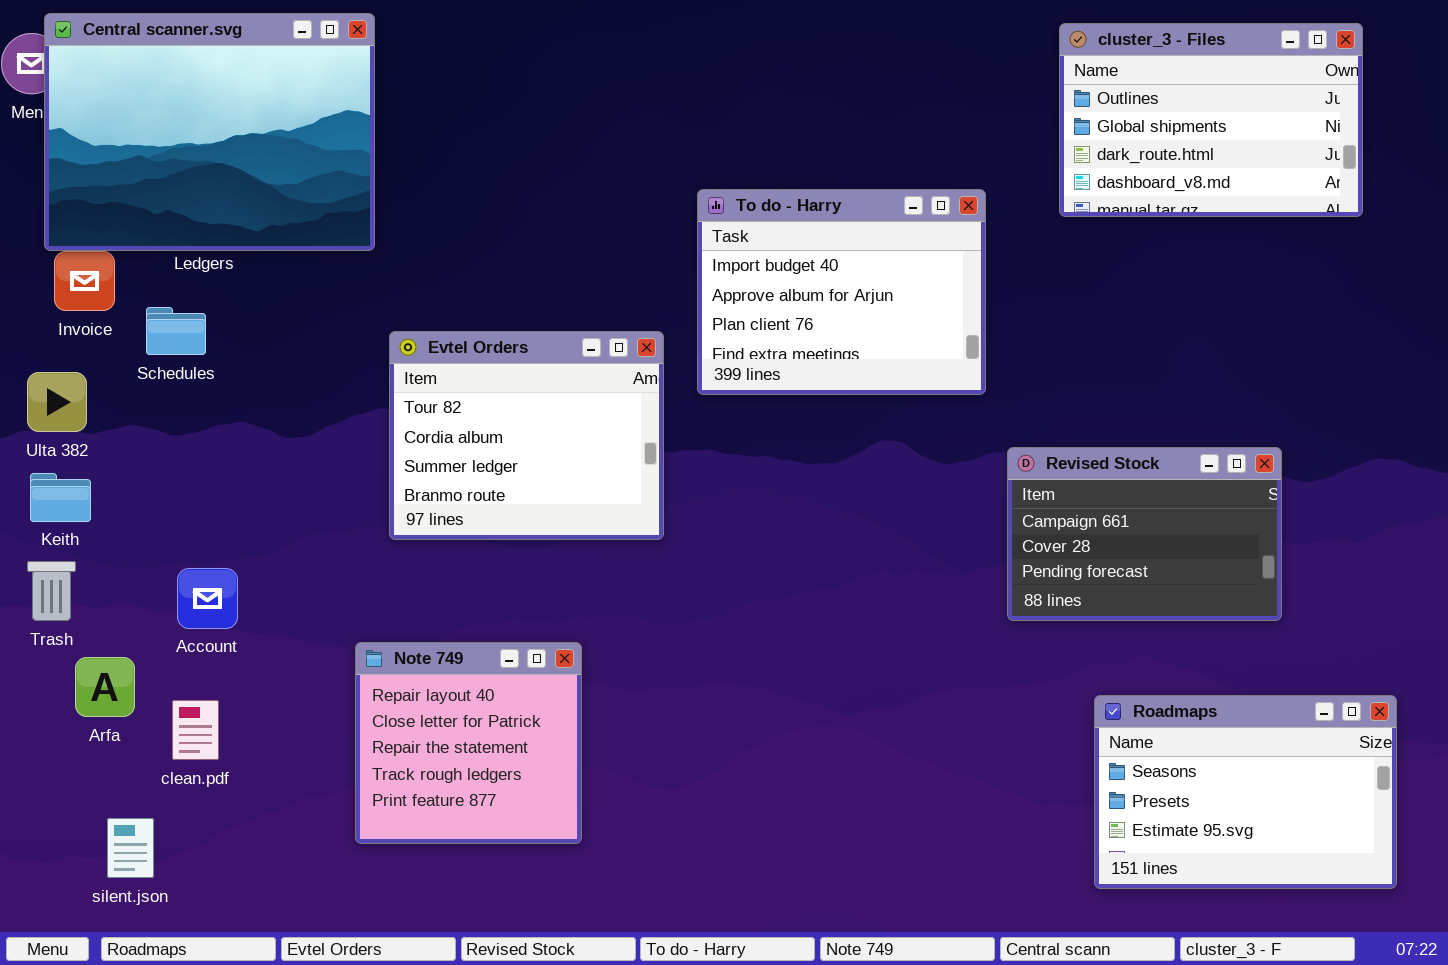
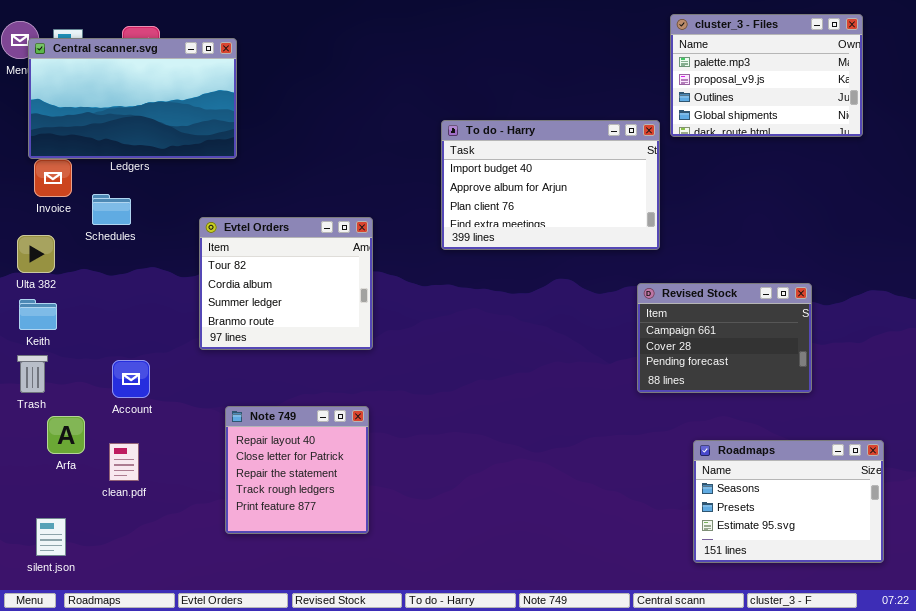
Central scanner.svg: [44,13,375,251] -> [28,38,237,159], resized
cluster_3 - Files: [1059,23,1363,217] -> [670,14,863,137], scrolled up 2 rows
To do - Harry: [697,189,986,395] -> [441,120,660,250], resized
Evtel Orders: [389,331,664,540] -> [199,217,373,350], moved
silent.json: [107,818,154,878] -> [36,518,66,556], moved

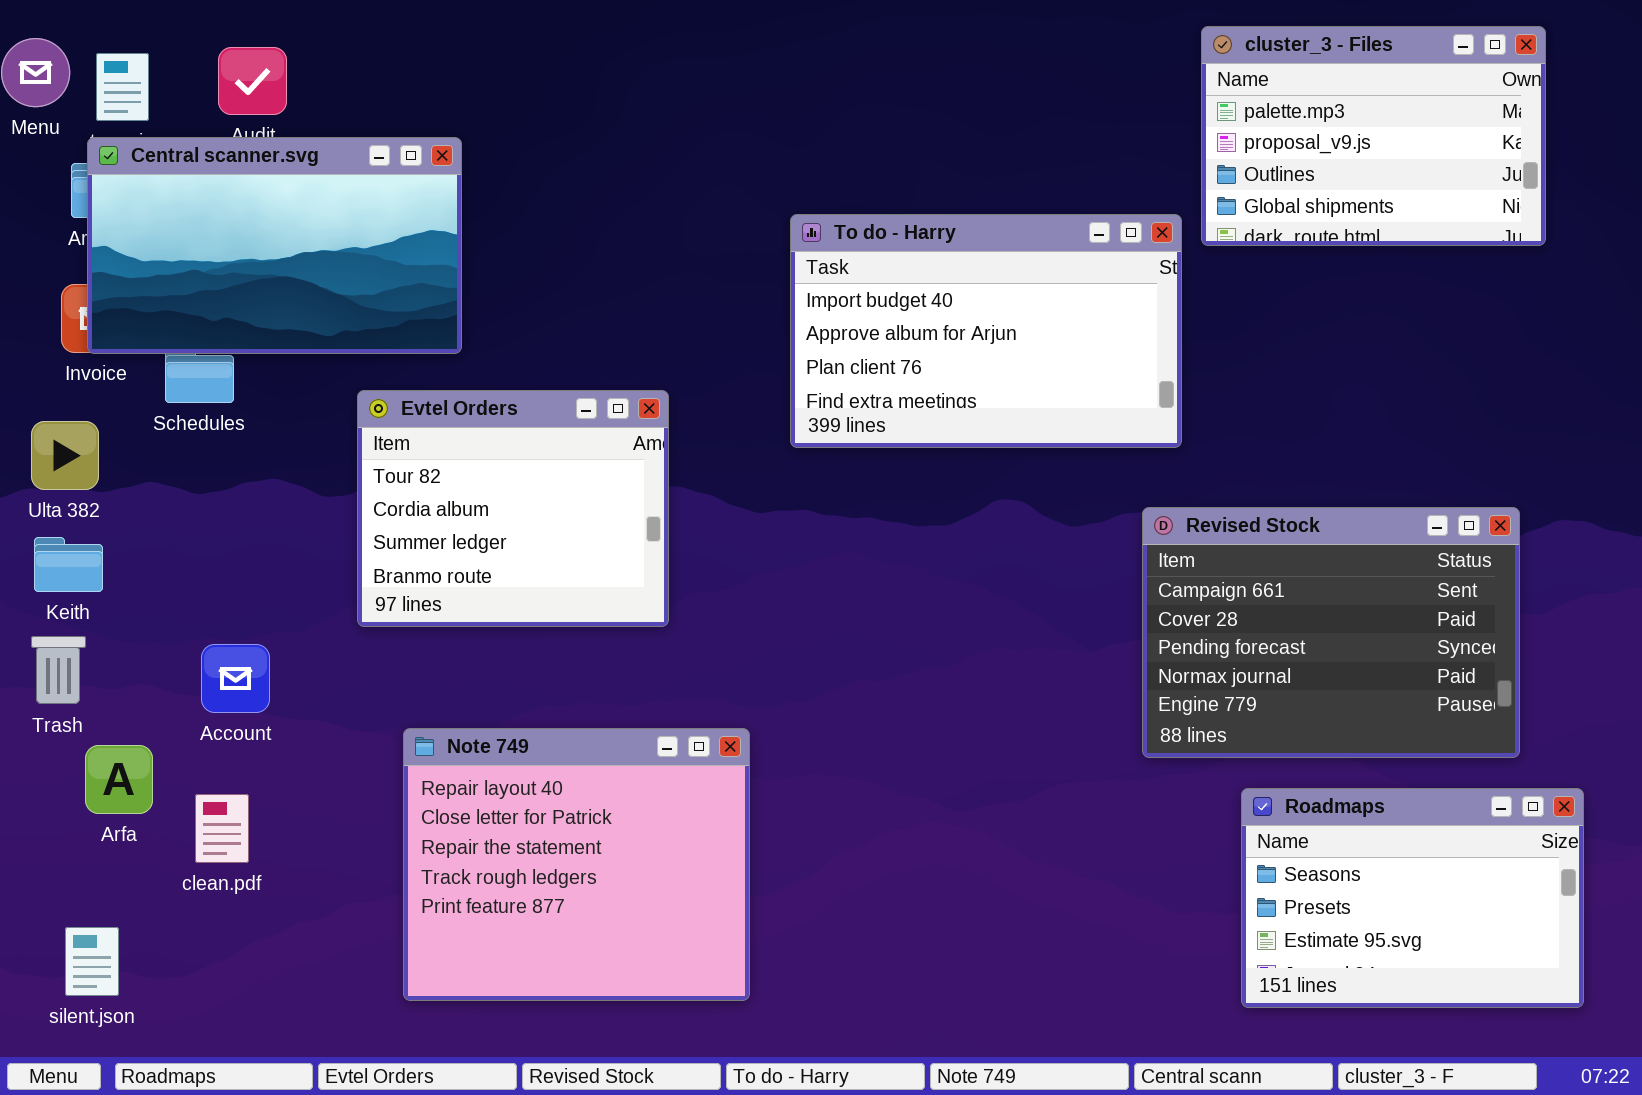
Central scanner.svg: [28,38,237,159] -> [87,137,462,354], moved
Revised Stock: [637,283,812,393] -> [1142,507,1520,758], resized
Note 749: [225,406,369,534] -> [403,728,750,1001], resized

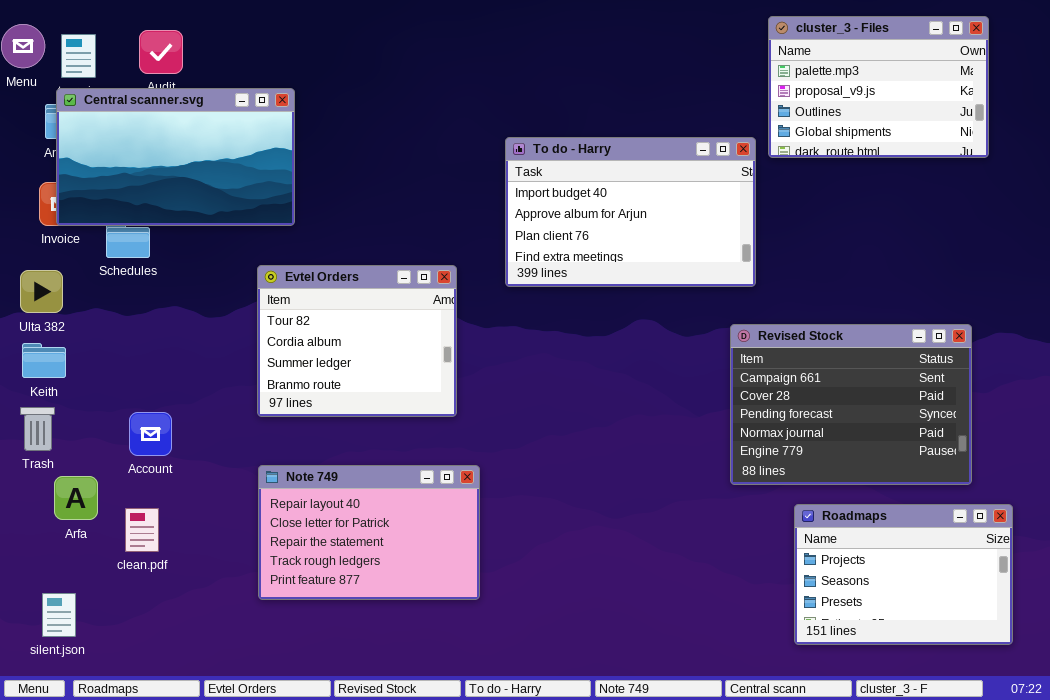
Evtel Orders: [357,390,669,627] -> [257,265,457,417], moved
Note 749: [403,728,750,1001] -> [258,465,480,600], resized
Roadmaps: [1241,788,1584,1008] -> [794,504,1013,645], scrolled up 1 row

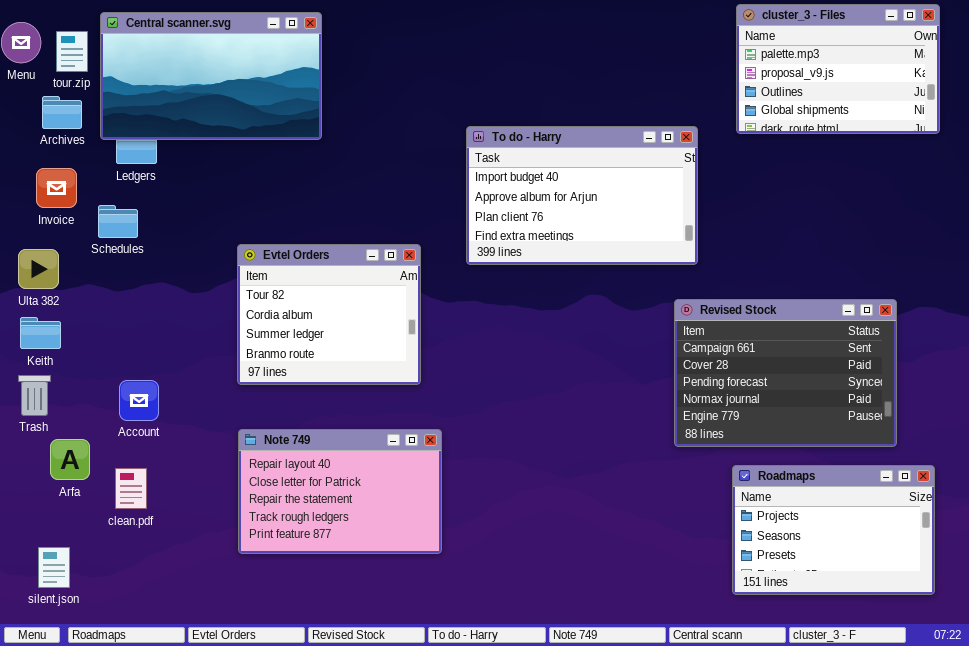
cluster_3 - Files: [768,16,989,158] -> [736,4,940,134], moved
Central scanner.svg: [56,88,295,226] -> [100,12,322,140], moved

